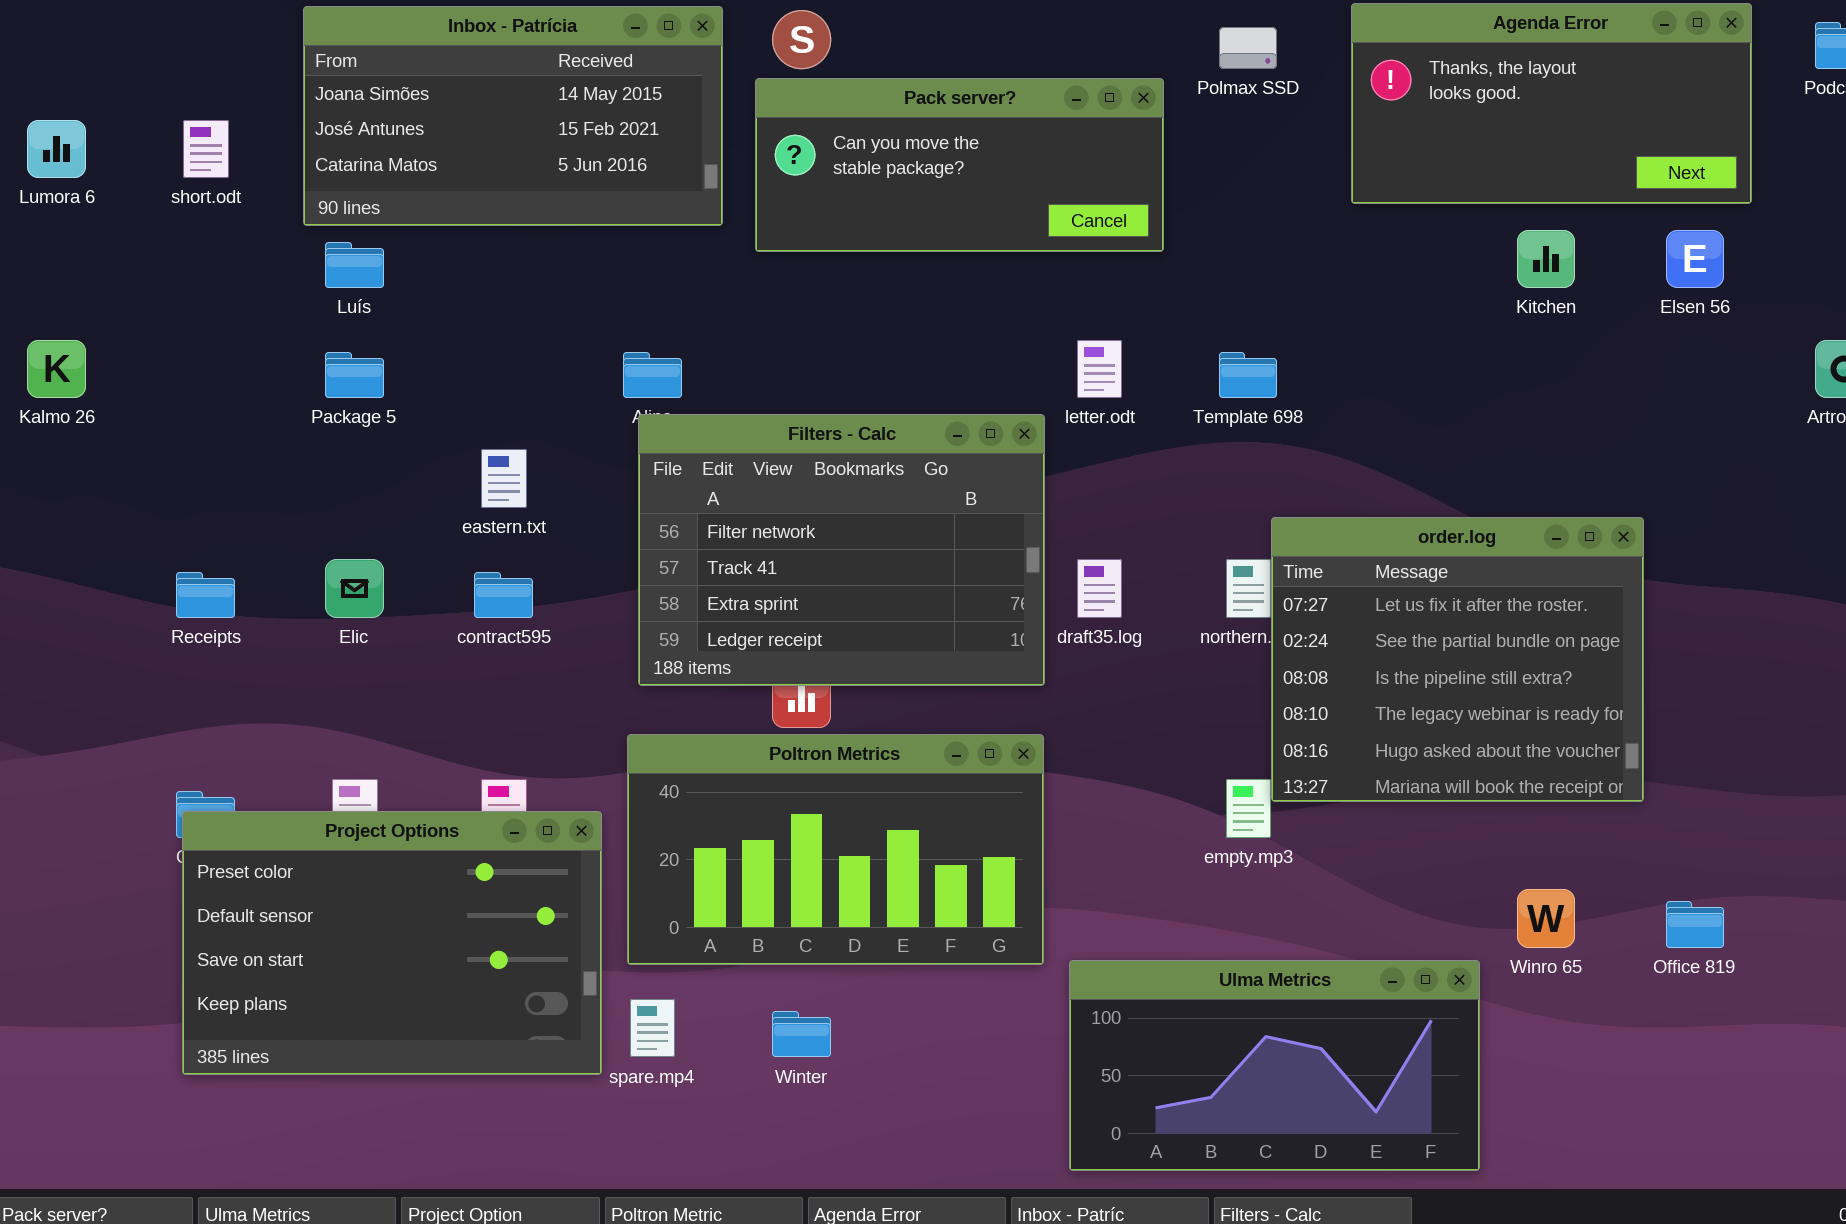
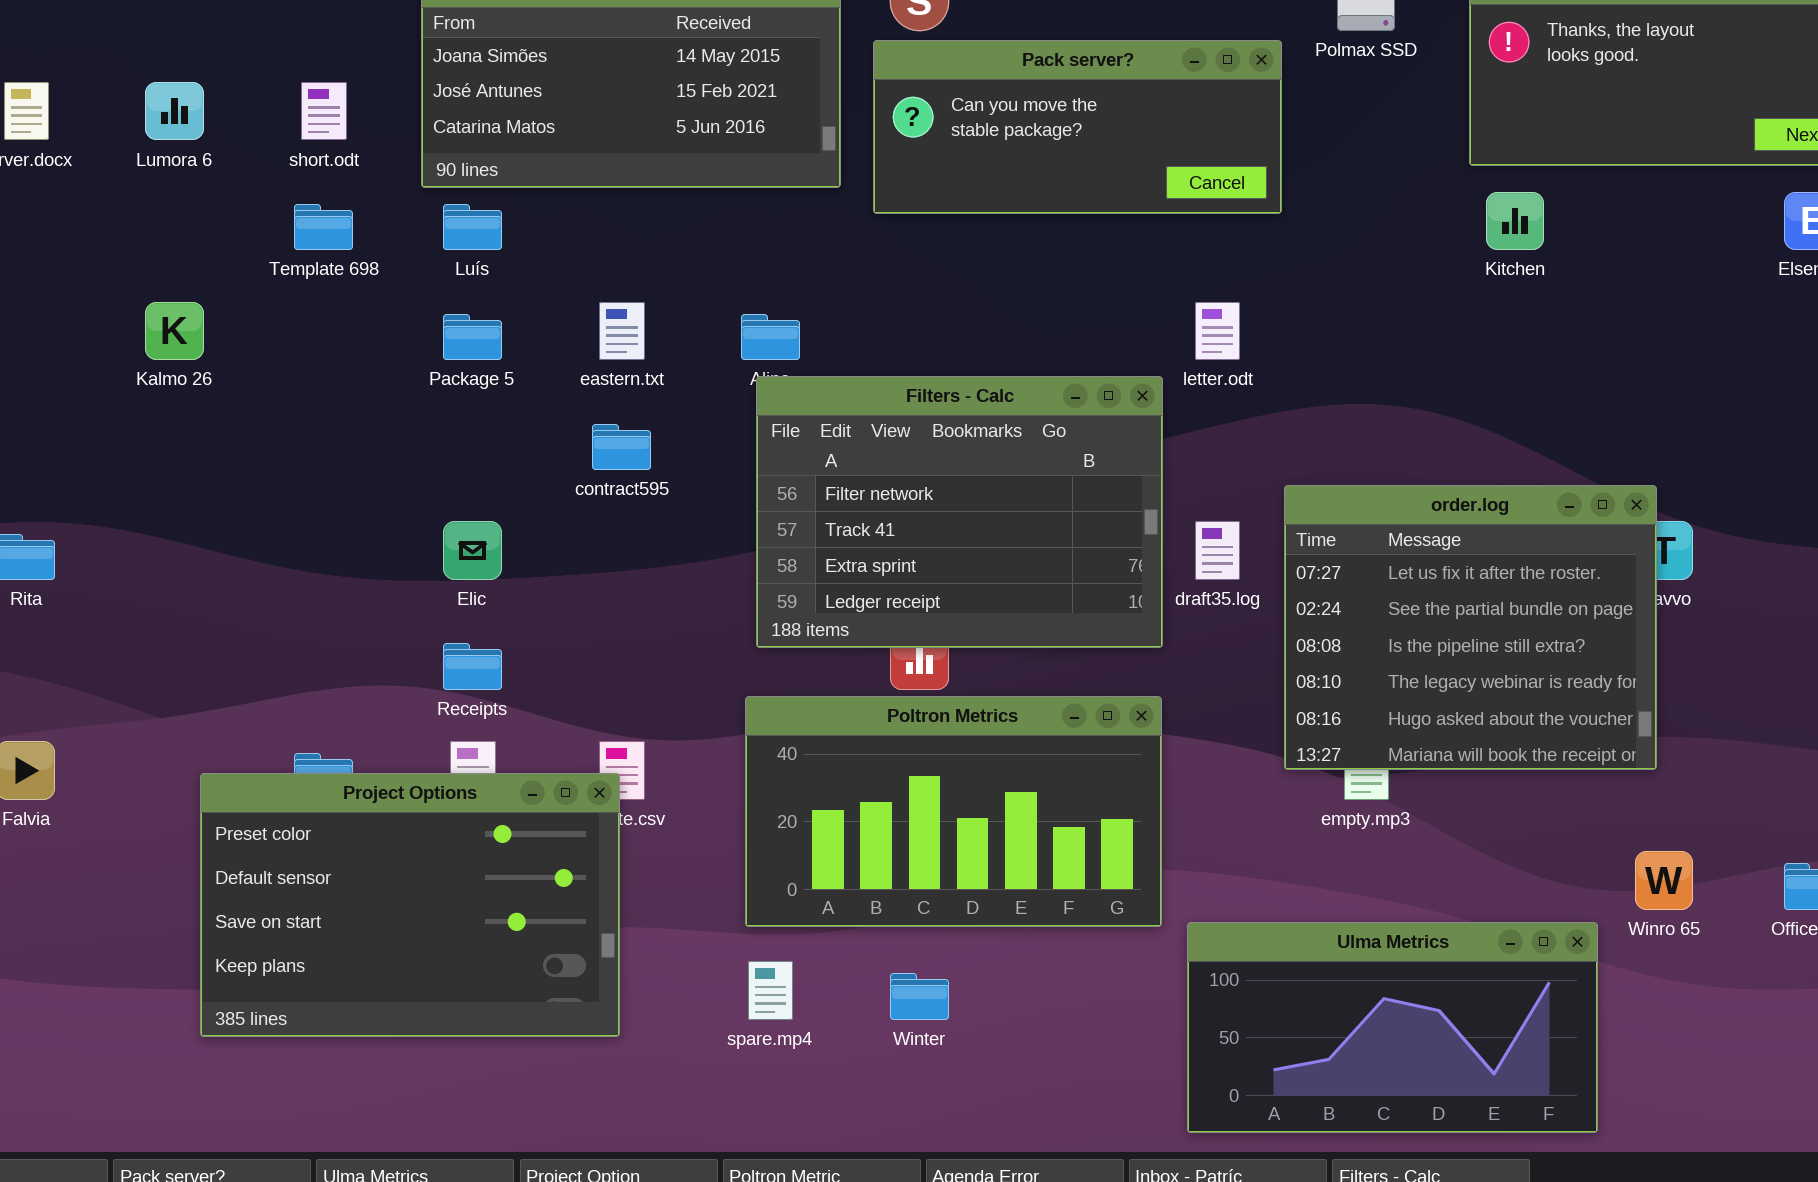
Kitchen: [1517,230,1575,288] -> [1486,192,1544,250], moved
Template 698: [1219,352,1277,398] -> [294,204,353,250], moved
eastern.txt: [481,449,527,508] -> [599,302,645,360], moved
order.log: [1271,517,1644,802] -> [1284,485,1657,770], moved
Receipts: [176,572,235,618] -> [443,643,502,690], moved
contract595: [474,572,533,618] -> [592,424,651,470], moved
Project Options: [182,811,602,1075] -> [200,773,620,1037], moved

